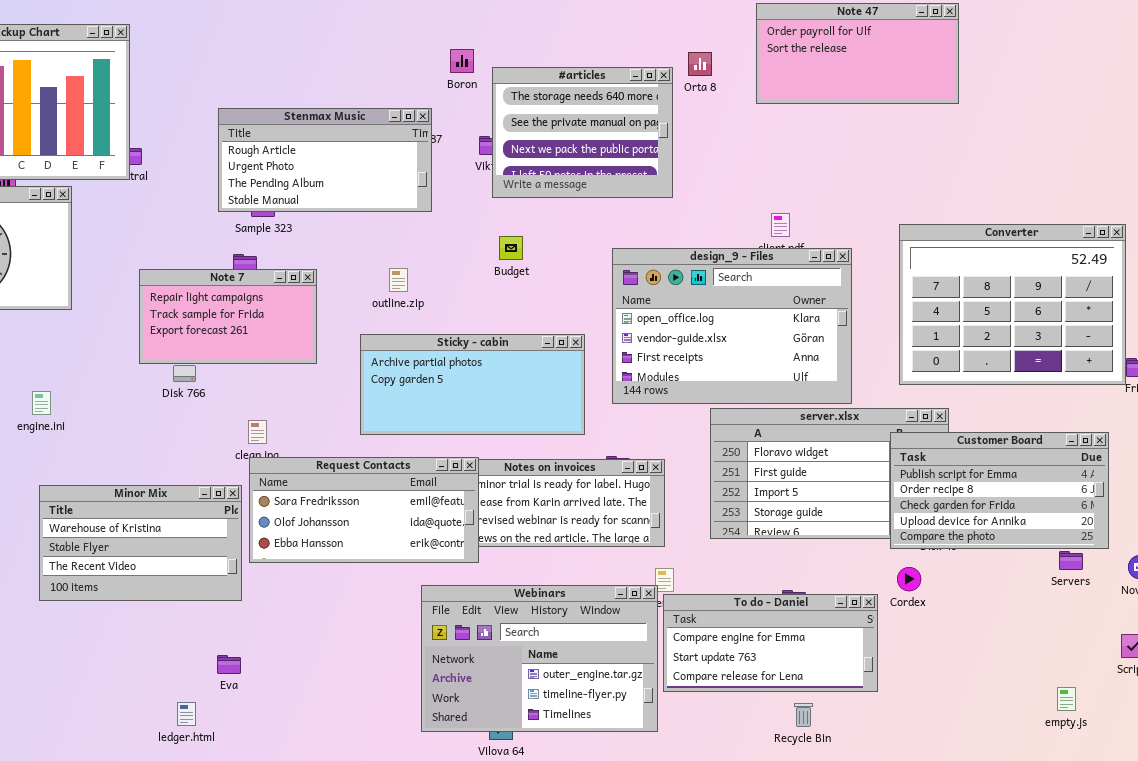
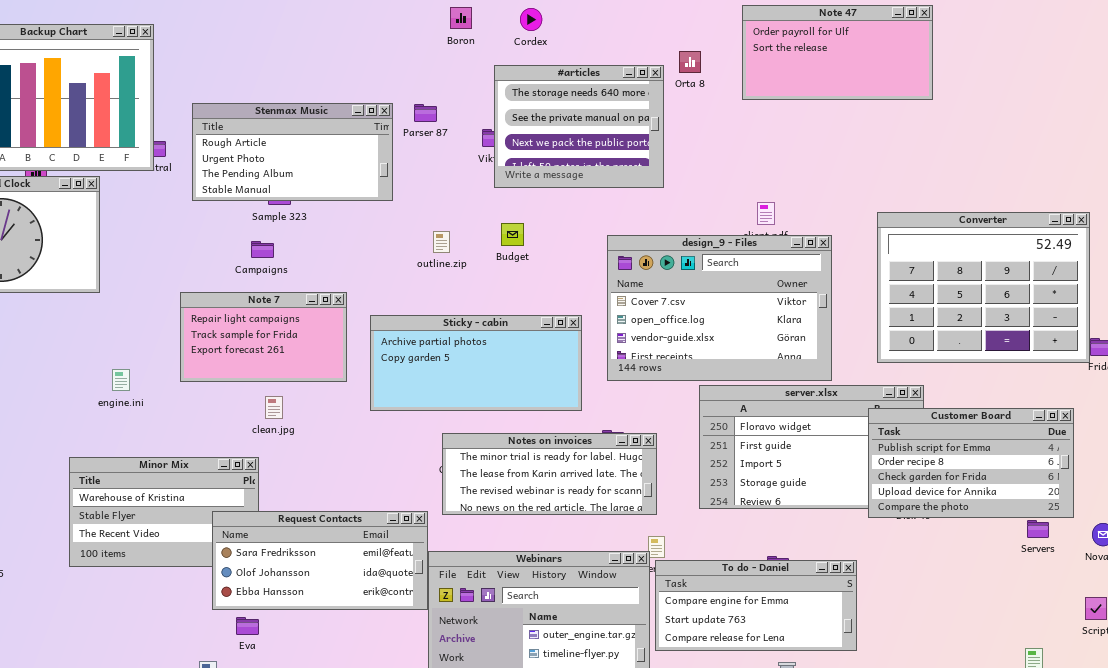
Boron: [450,49,474,73] -> [450,7,472,29], moved
Stenmax Music: [218,108,432,212] -> [192,103,393,201], moved
design_9 - Files: [612,248,852,404] -> [607,235,832,381], scrolled up 1 row
outline.zip: [389,268,408,292] -> [433,231,450,253], moved
Note 7: [139,269,317,364] -> [180,292,347,382], moved
engine.ini: [32,391,51,415] -> [112,369,130,391], moved
Request Contacts: [249,457,479,563] -> [212,511,428,610], moved
Cordex: [897,567,921,591] -> [520,8,542,31], moved

